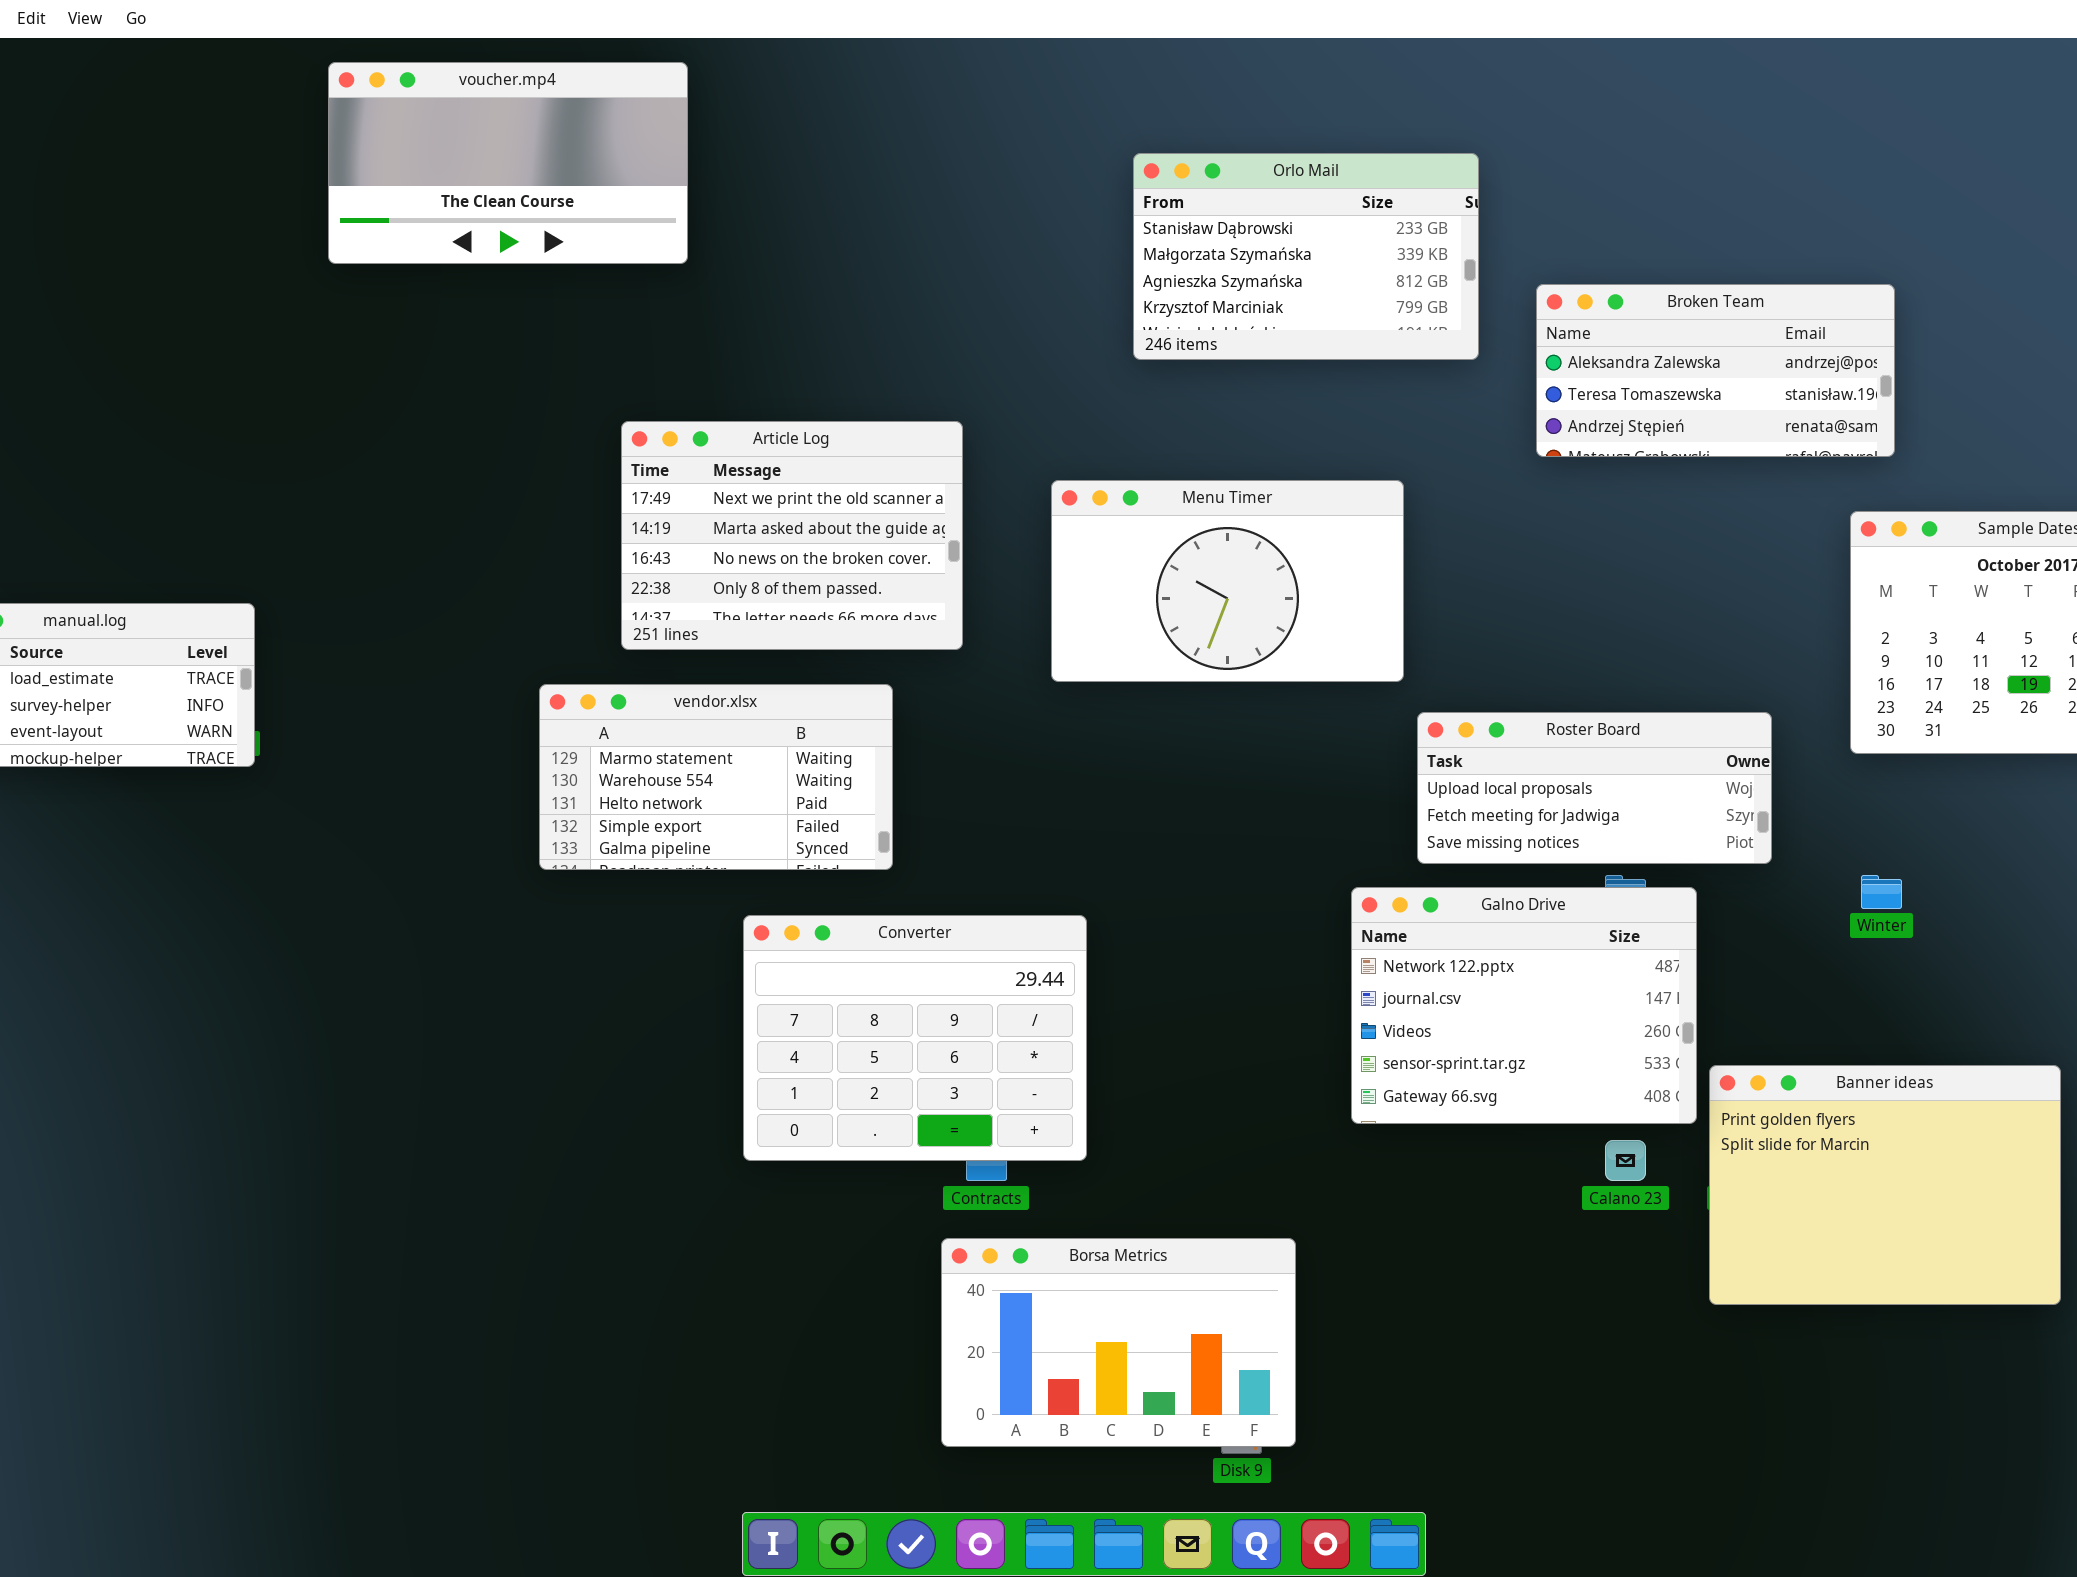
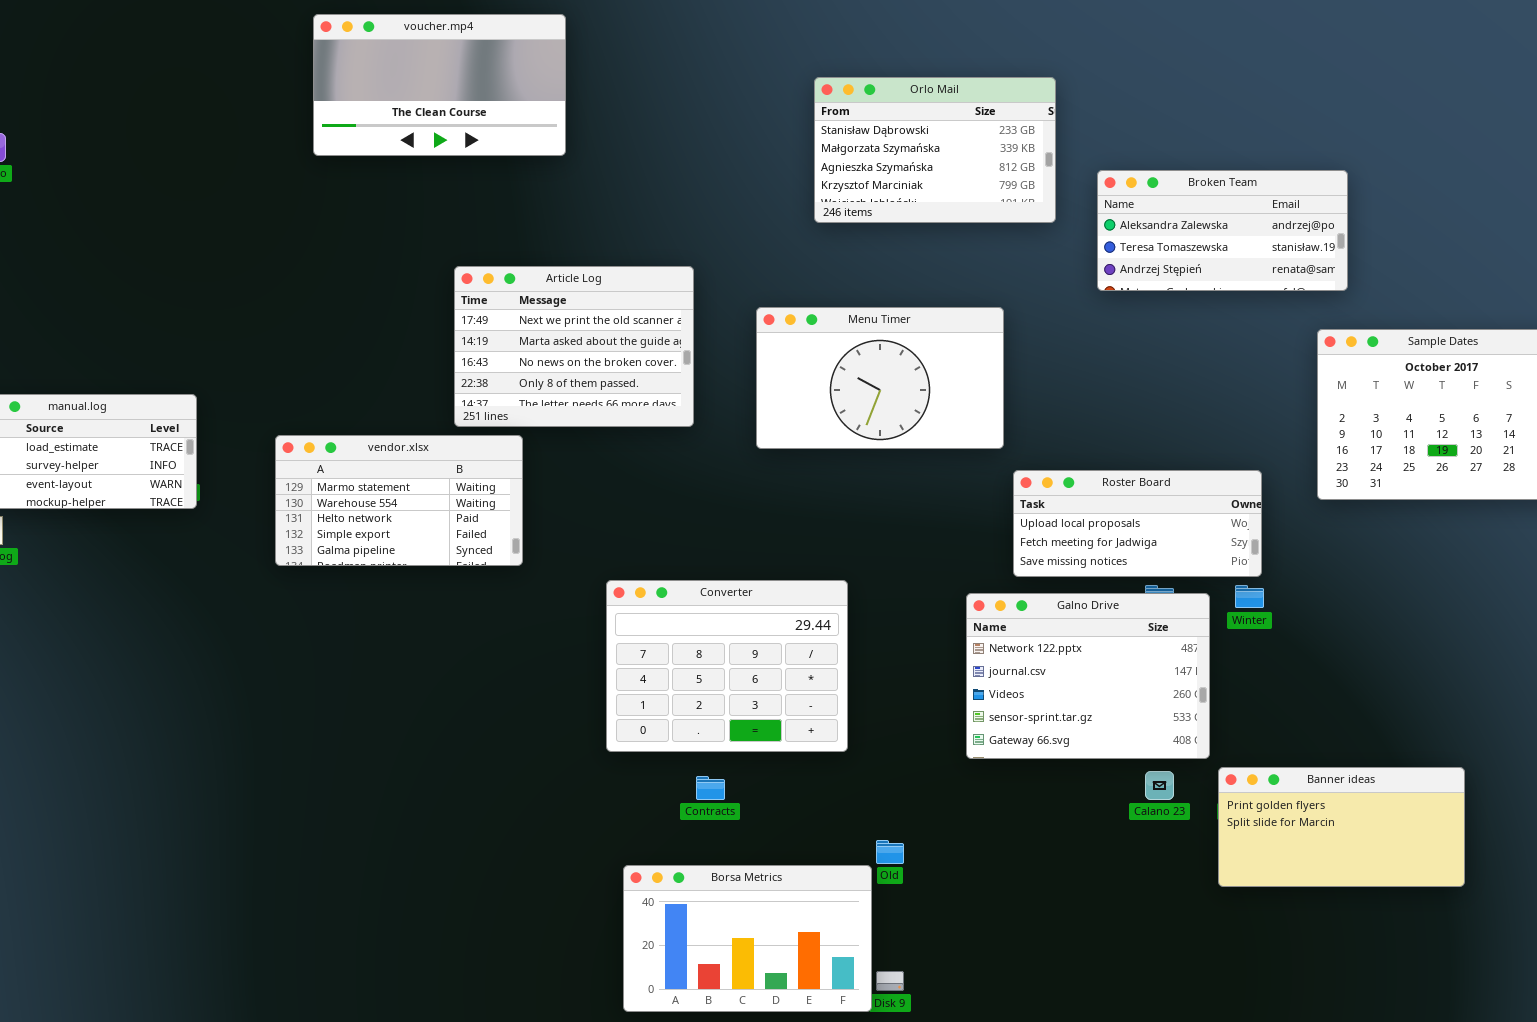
voucher.mp4: [328,62,688,264] -> [313,14,566,156], moved
vendor.xlsx: [539,684,893,870] -> [275,435,523,566], moved
Winter: [1861,875,1902,909] -> [1235,585,1264,608], moved
Converter: [743,915,1087,1161] -> [606,580,848,752], moved
Banner ideas: [1709,1065,2061,1305] -> [1218,767,1465,887], resized
Borsa Metrics: [941,1238,1296,1447] -> [623,865,872,1012], moved

